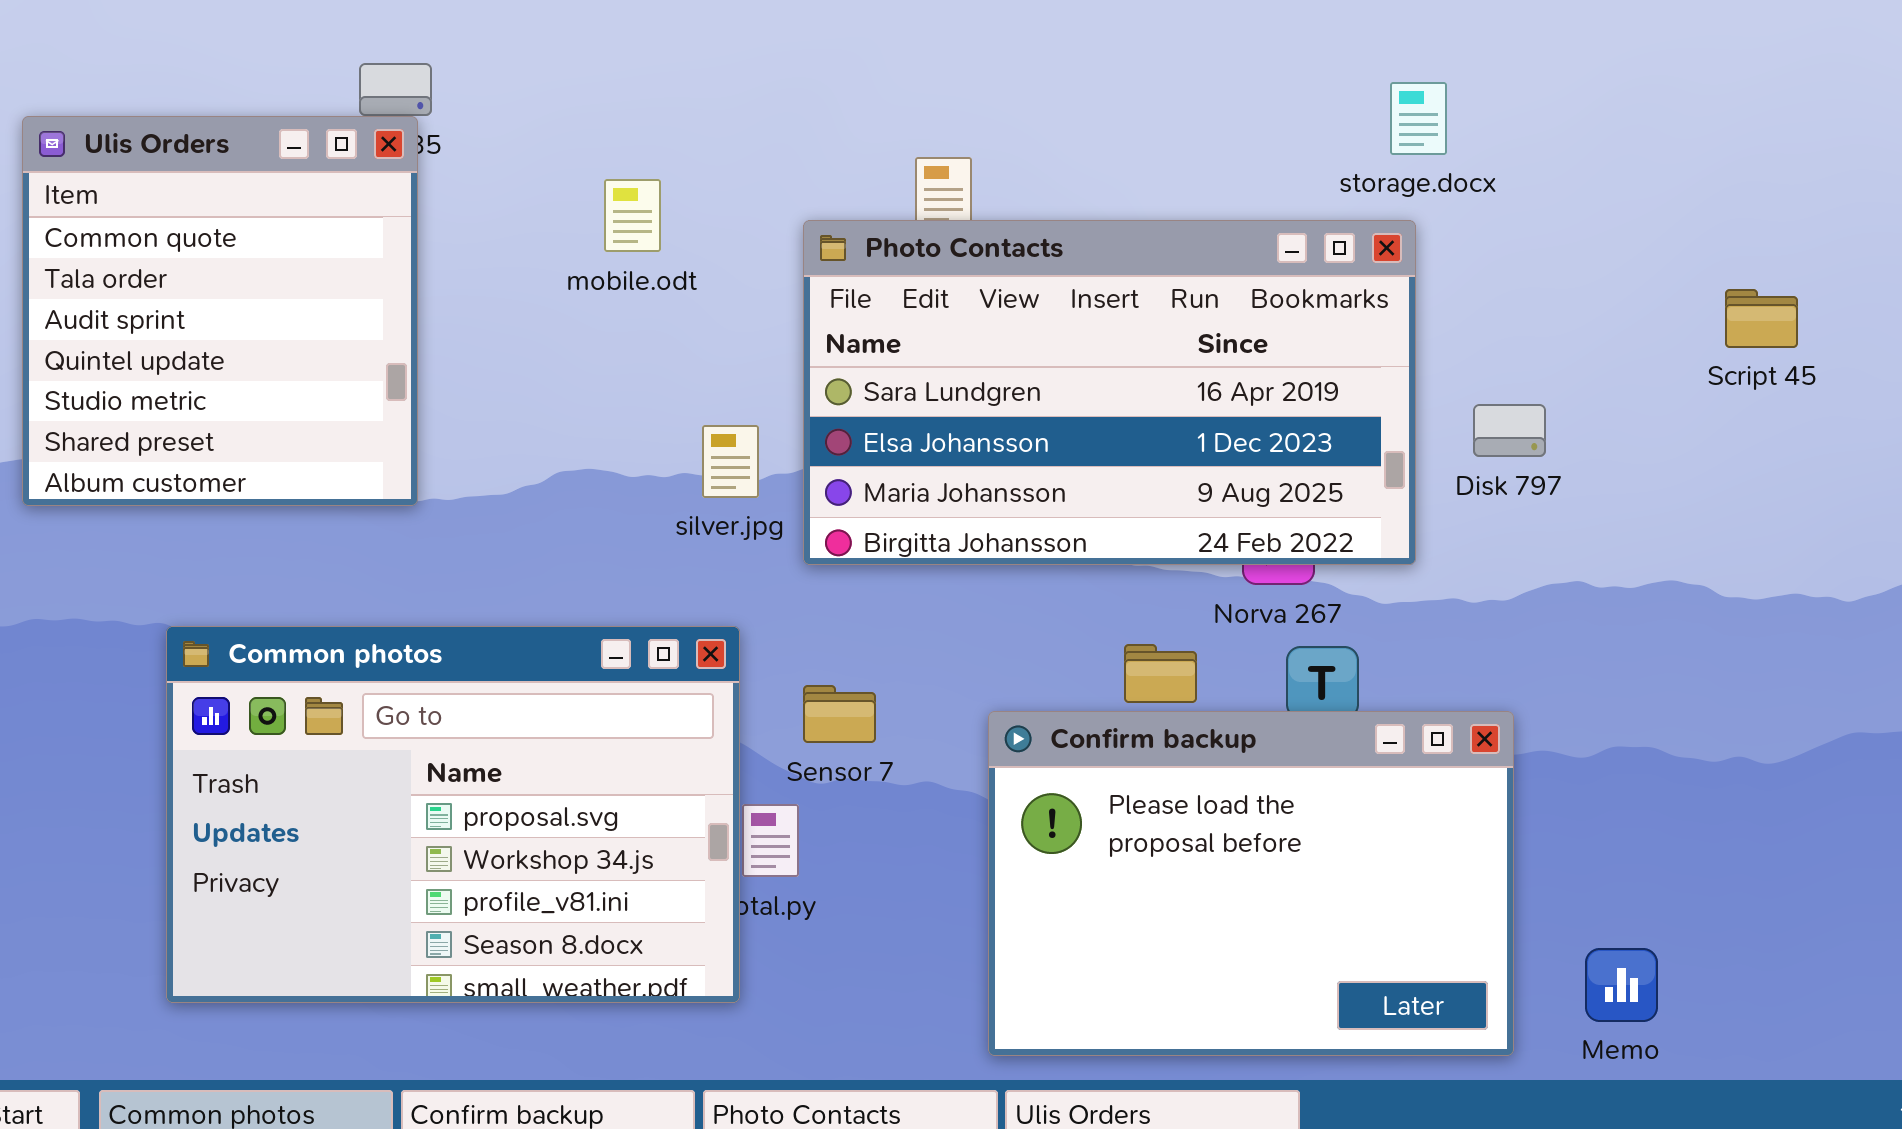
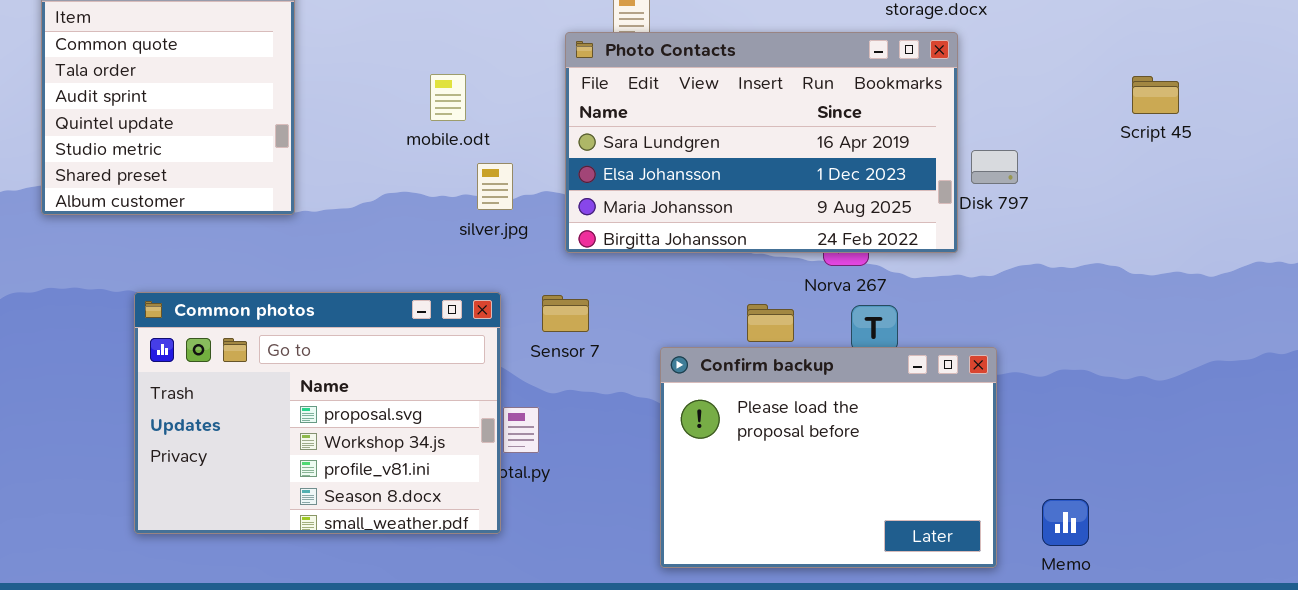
mobile.odt: [604,179,661,252] -> [430,74,466,121], moved
Photo Contacts: [803,220,1416,565] -> [565,32,958,253], moved
Sensor 7: [803,685,876,743] -> [542,295,589,332], moved

